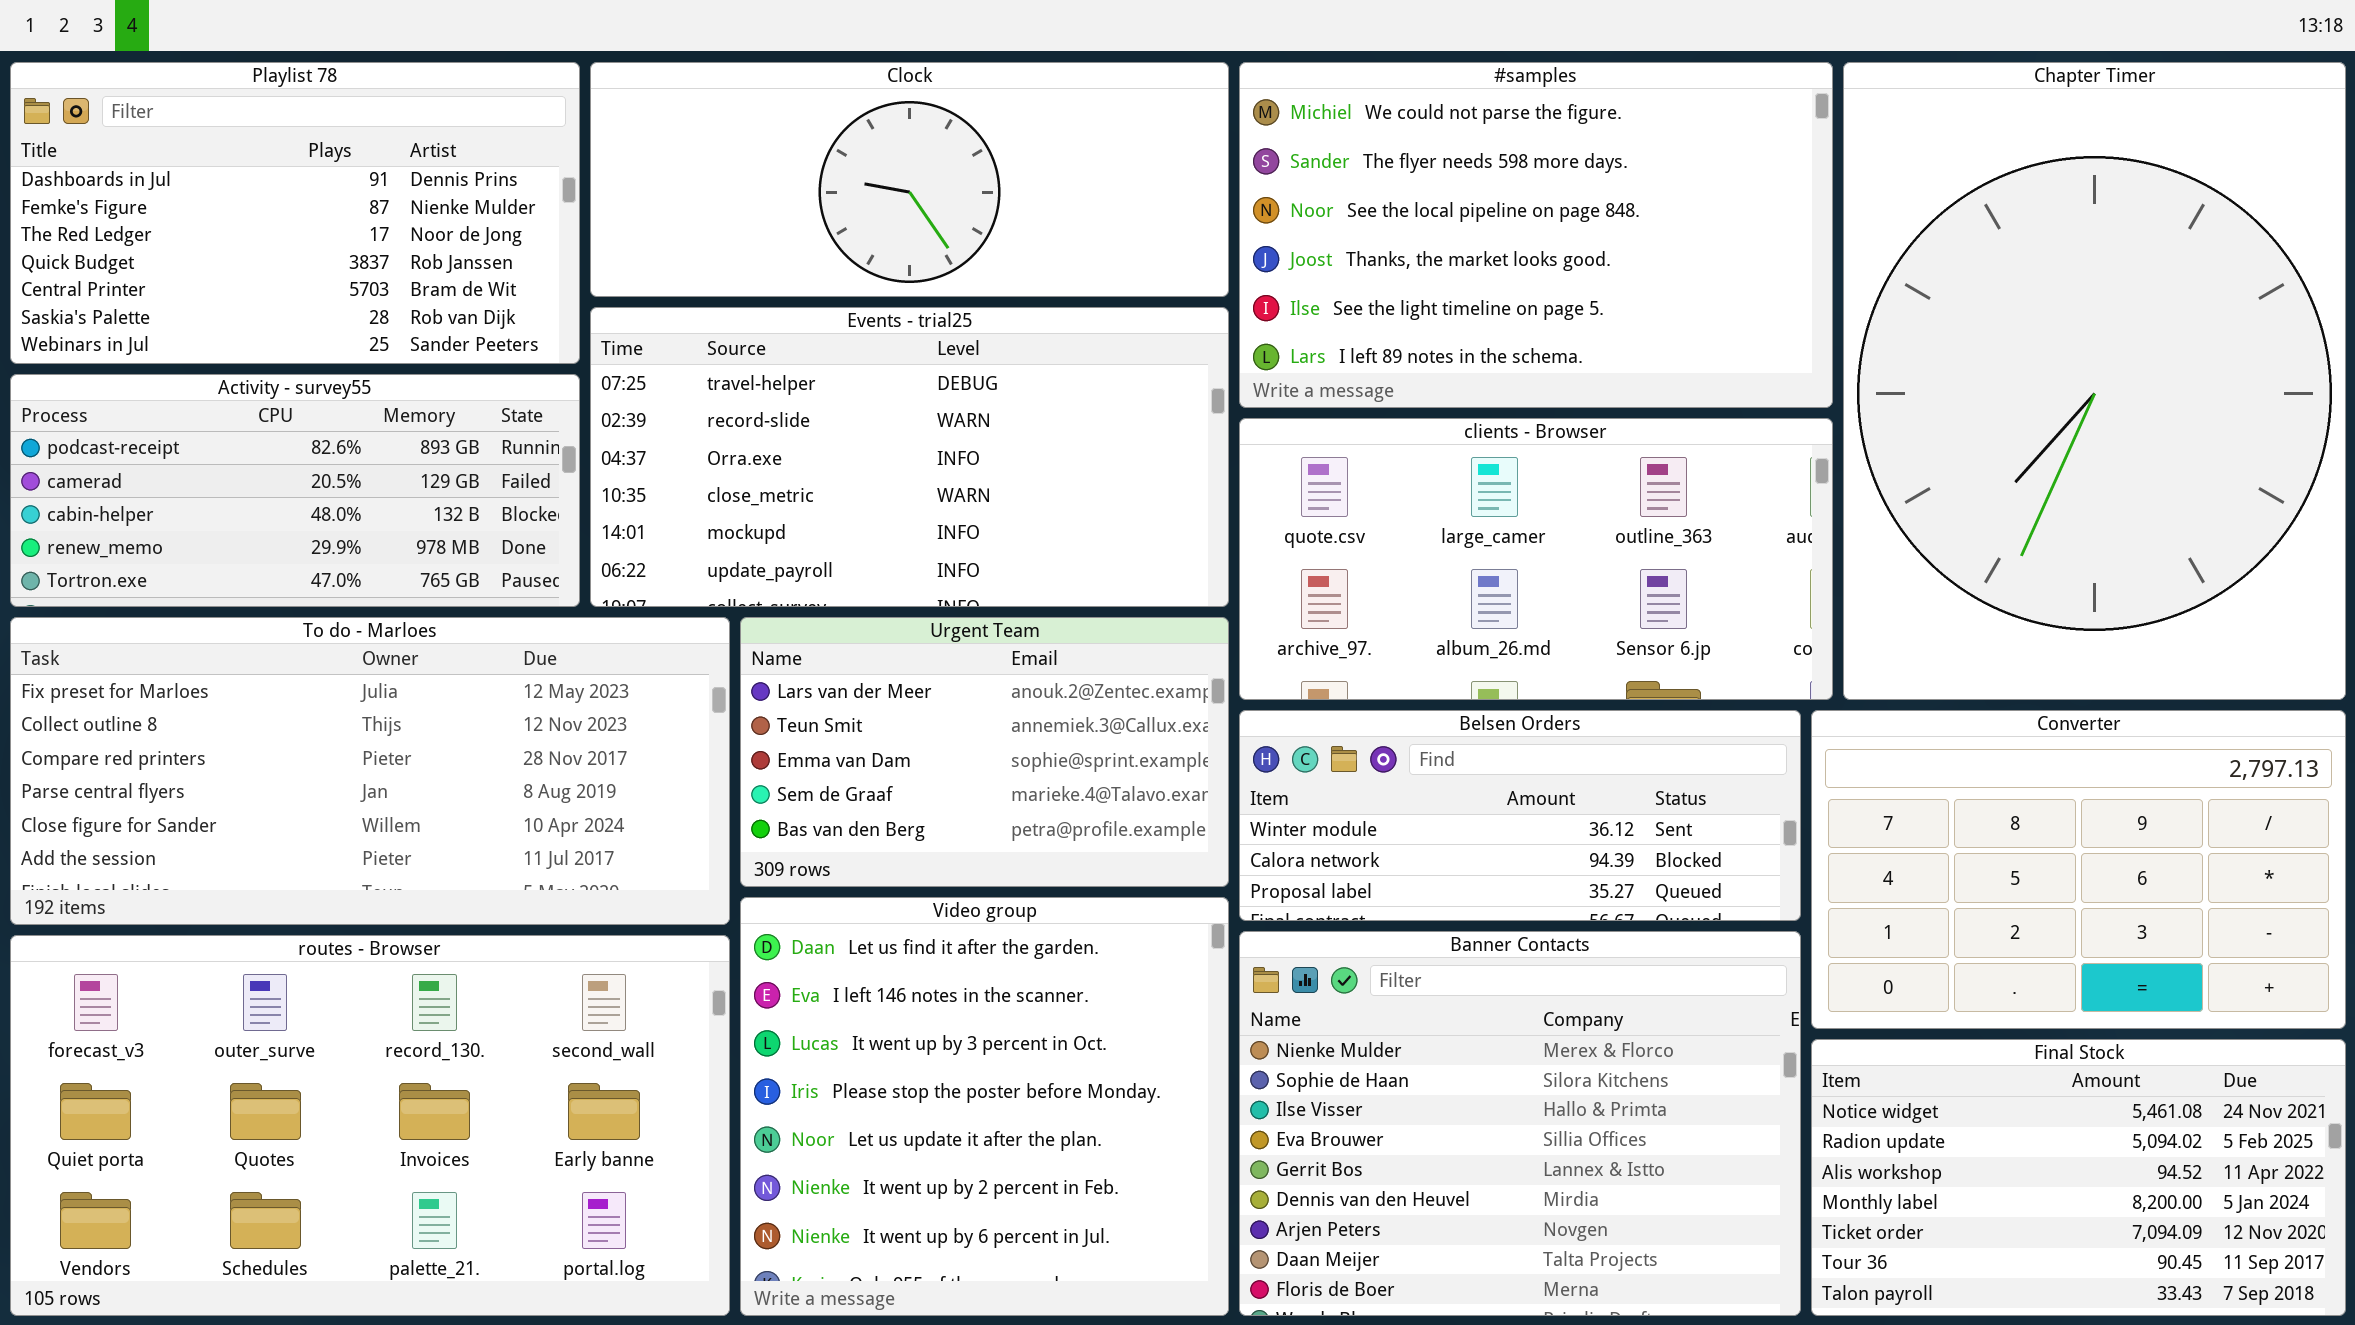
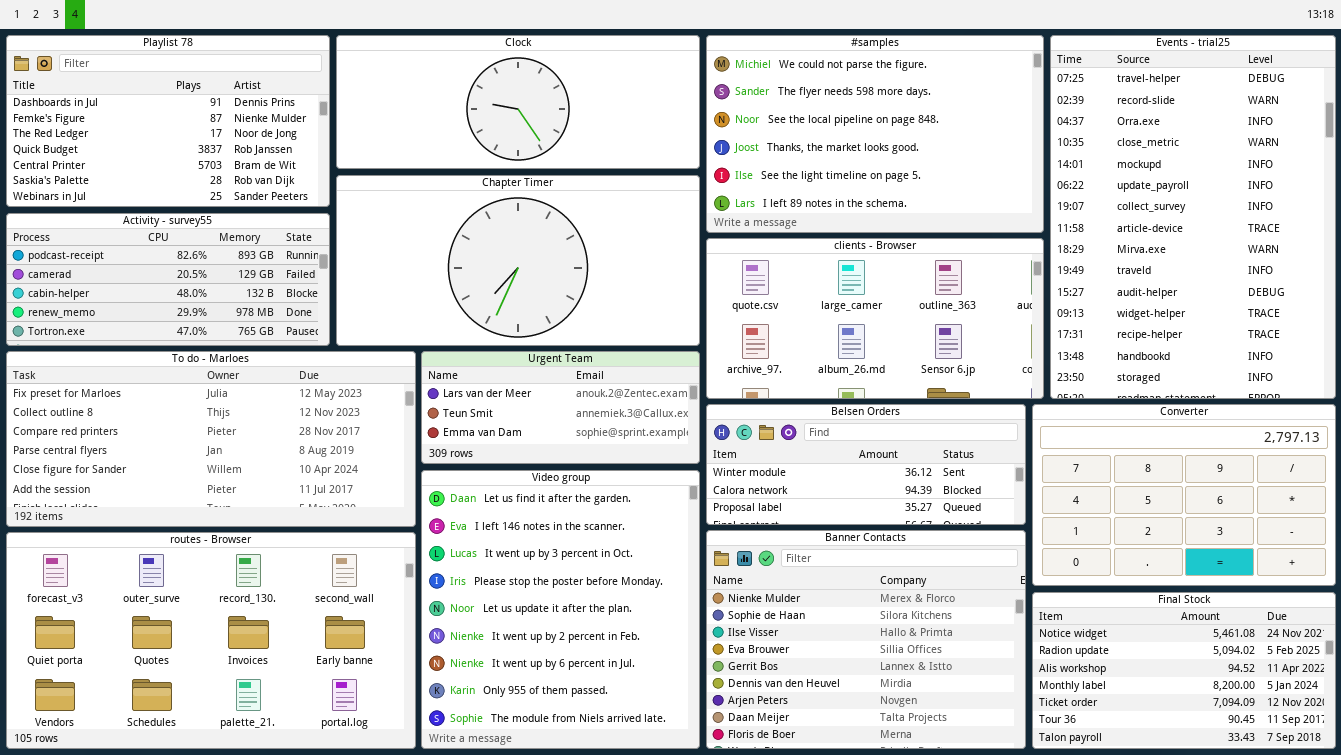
Chapter Timer: [1843,62,2346,700] -> [336,175,700,346], moved, resized
Events - trial25: [590,307,1229,607] -> [1050,35,1336,399], moved, resized
Urgent Team: [740,617,1229,887] -> [421,351,700,464], resized
Video group: [740,897,1229,1316] -> [421,470,700,749], resized

